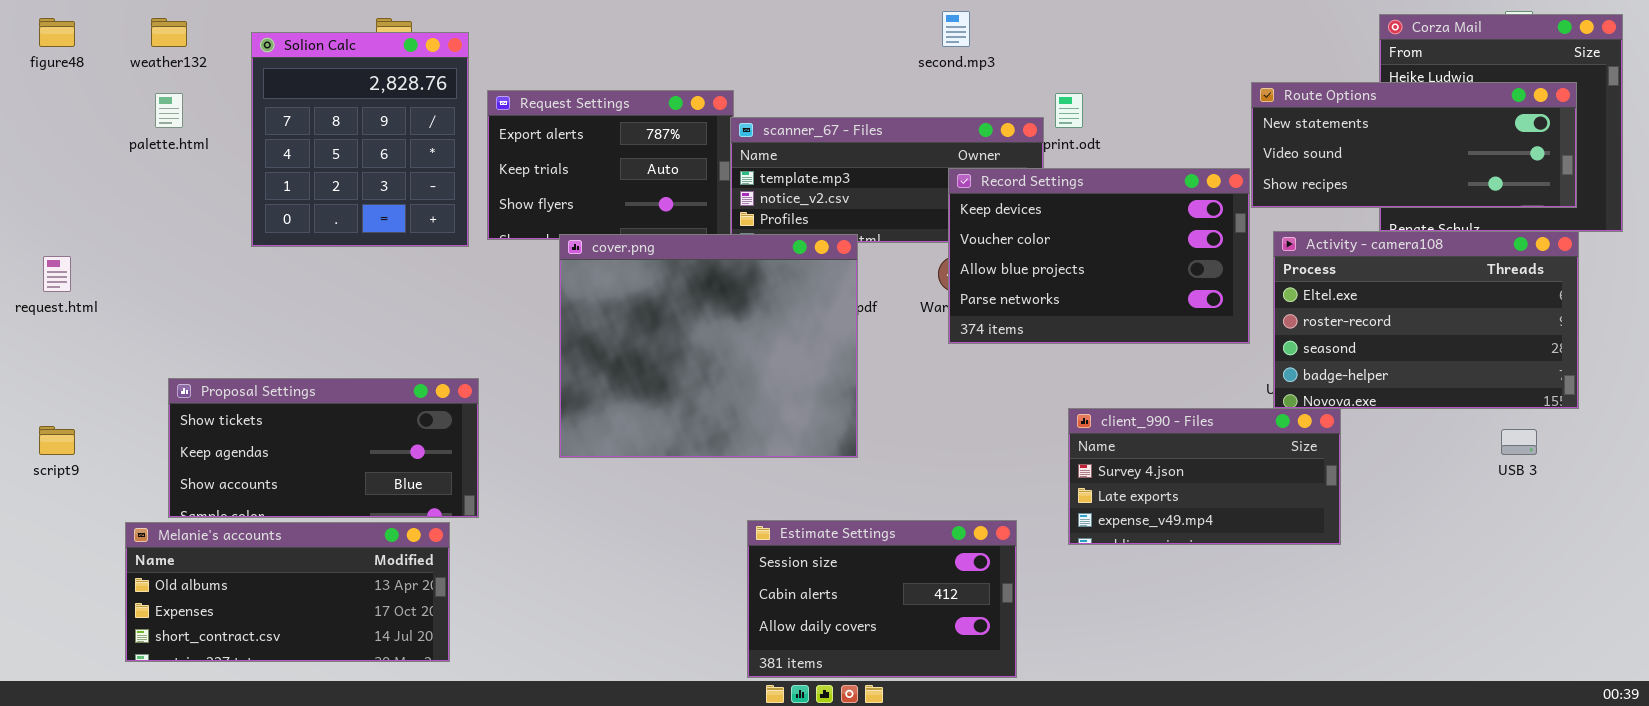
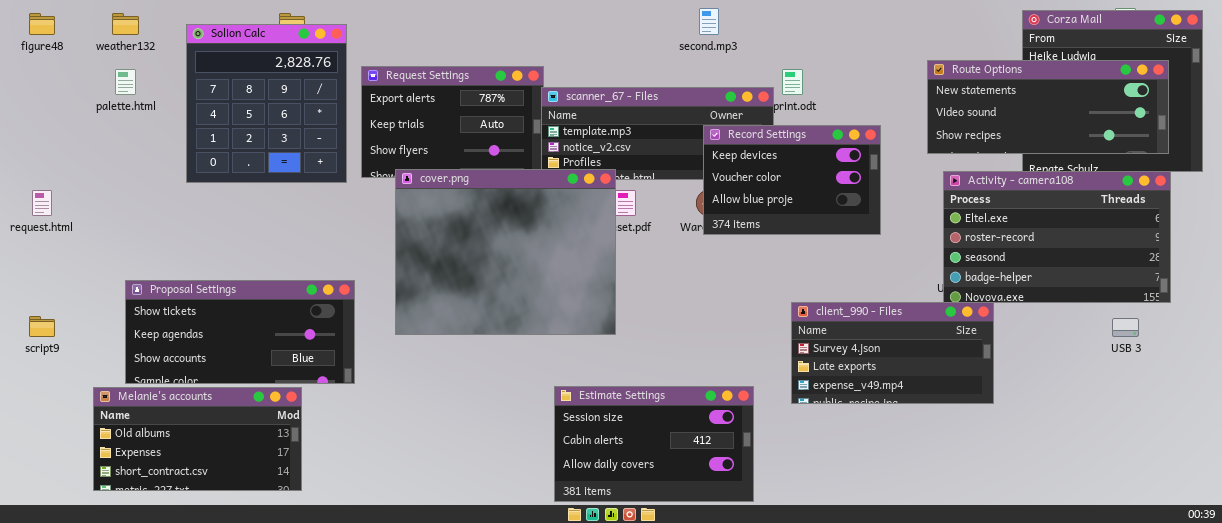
Record Settings: [948,168,1250,344] -> [703,125,881,235], resized
cover.png: [559,234,858,458] -> [395,169,616,335], moved
Melanie's accounts: [125,522,450,662] -> [93,387,302,491], resized

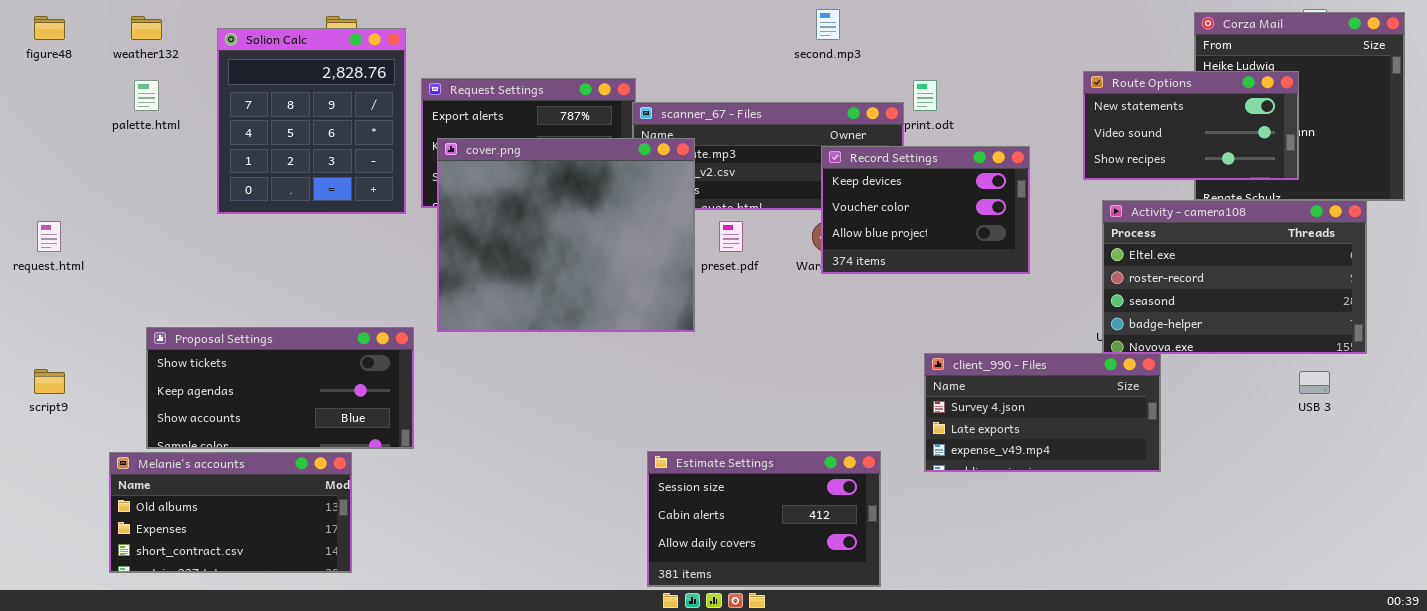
Route Options: [927,60,1169,154] -> [1083,71,1299,180], resized
cover.png: [395,169,616,335] -> [437,138,695,332], moved

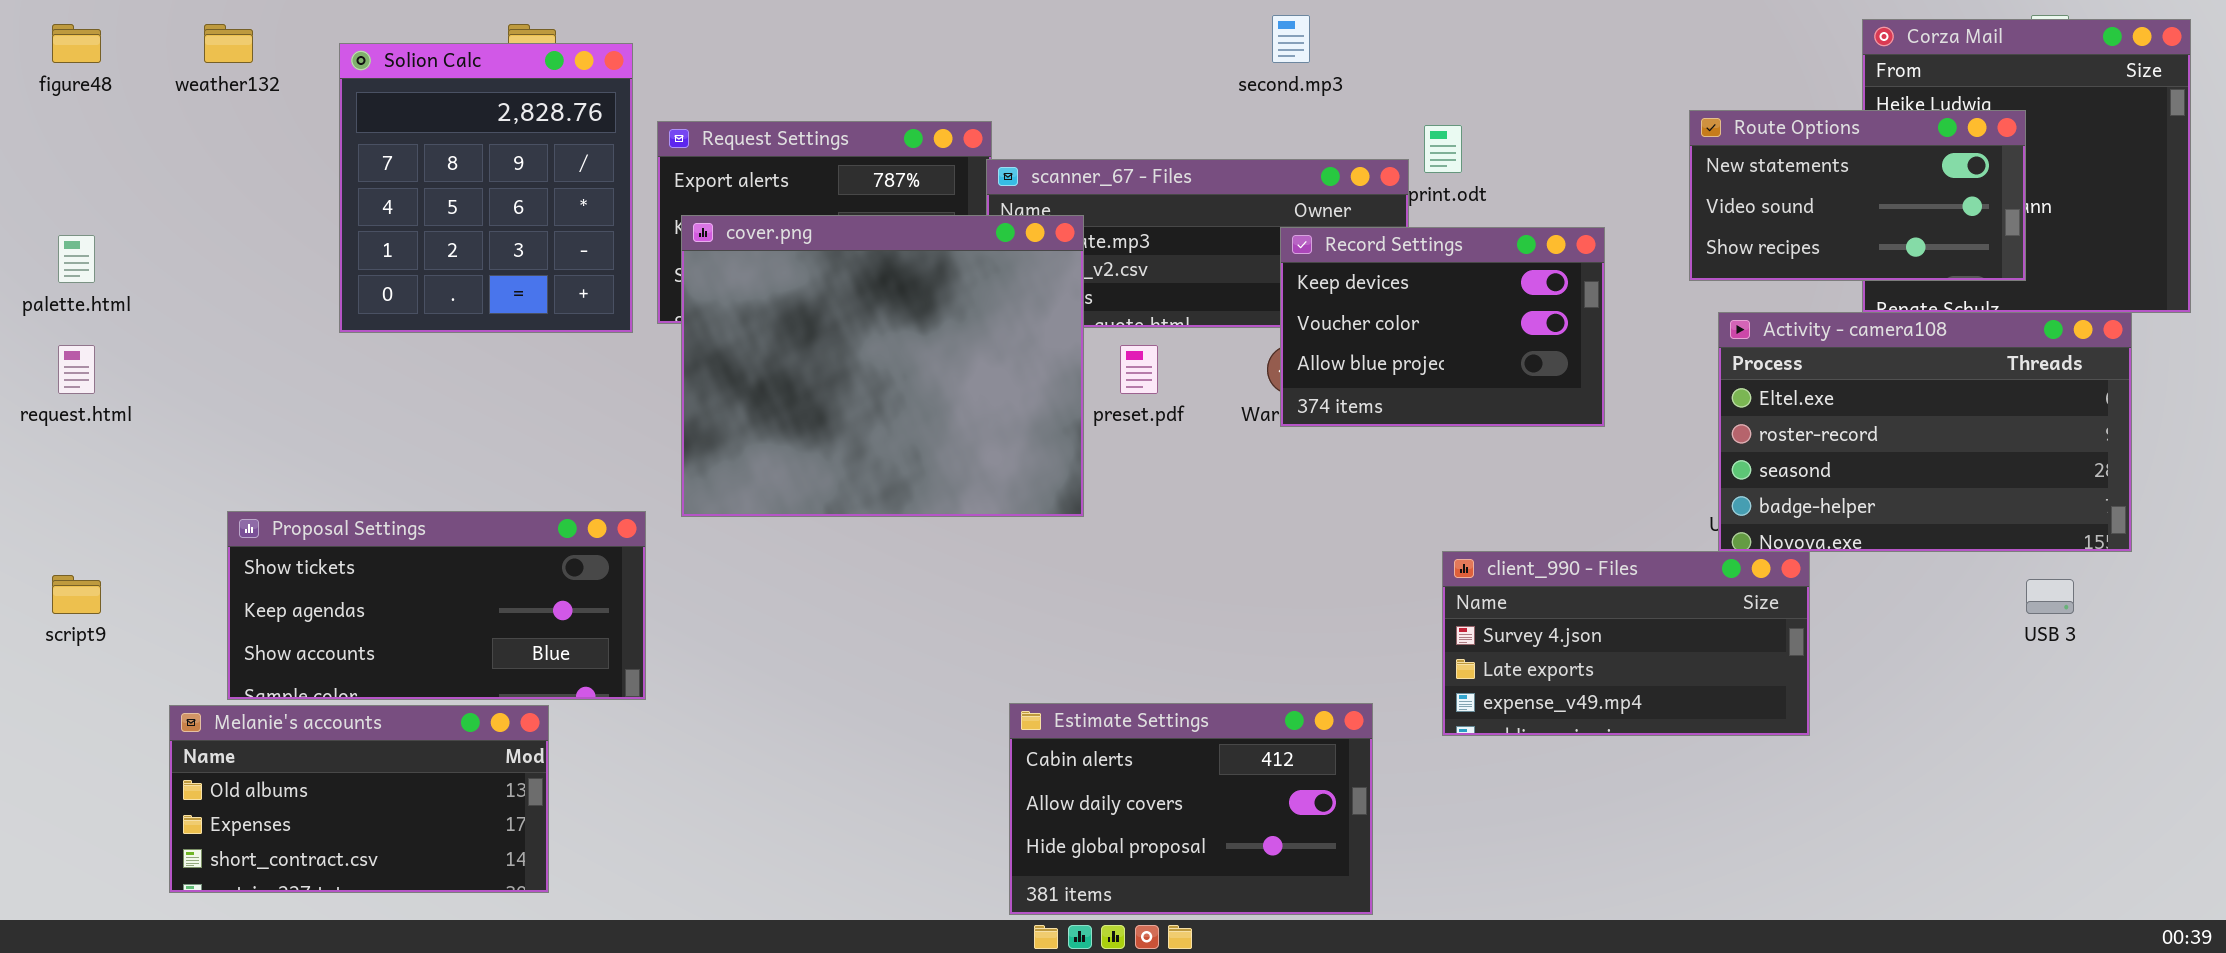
palette.html: [134,80,159,111] -> [58,235,95,283], moved
Estimate Settings: [647,451,881,587] -> [1009,703,1373,915], scrolled down 1 row

